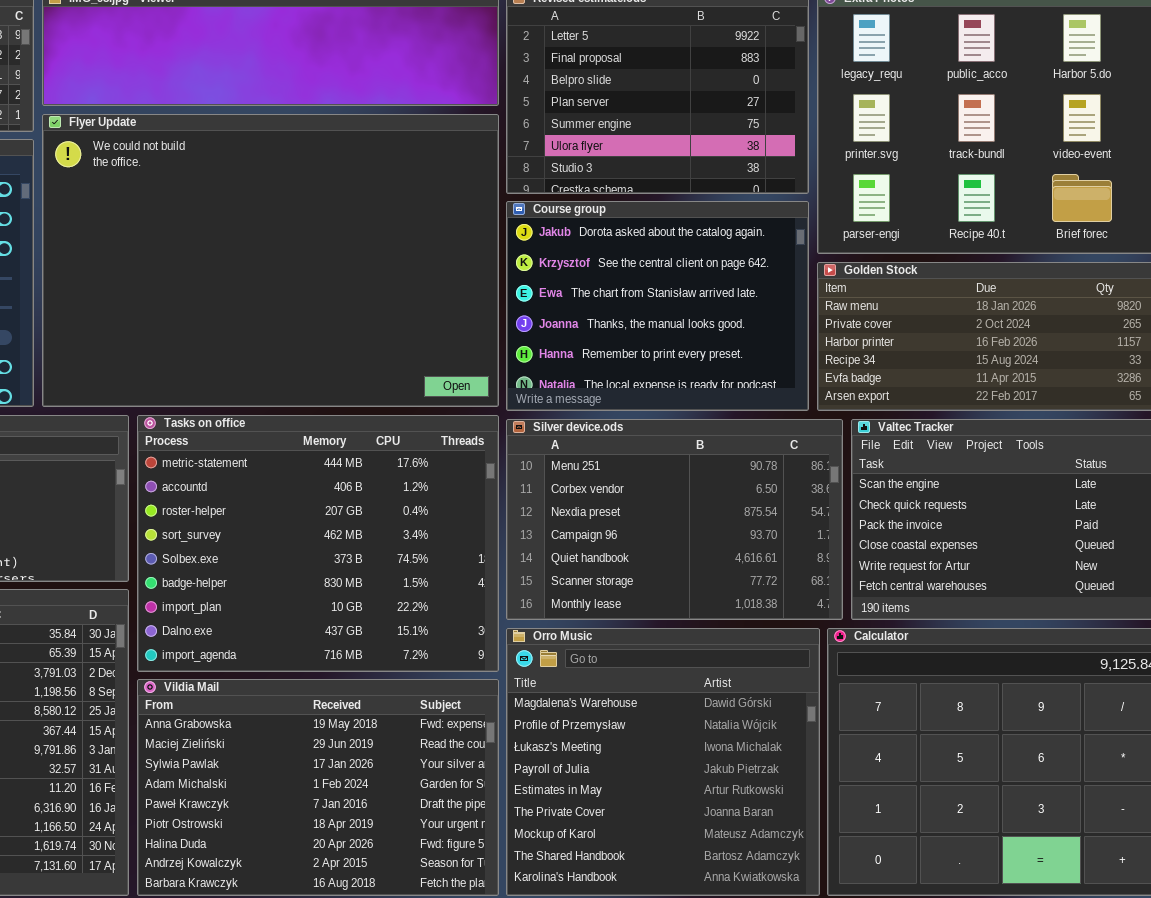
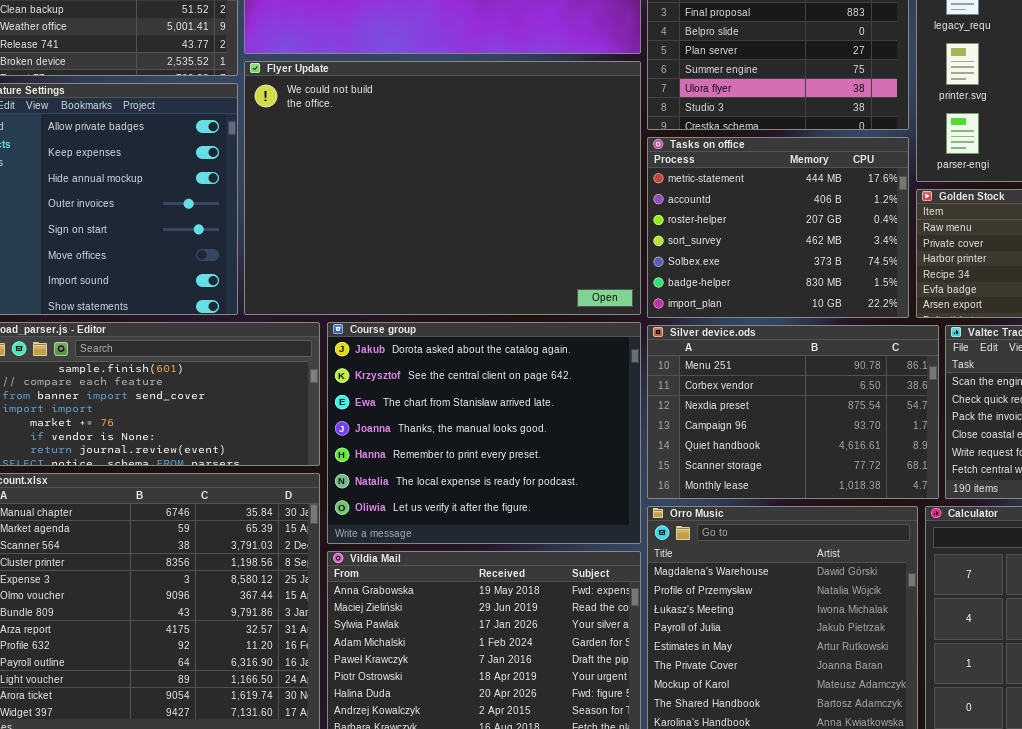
Course group: [506,201,809,411] -> [327,322,641,544], moved, resized
Tasks on office: [137,415,499,672] -> [647,137,909,318], moved, resized

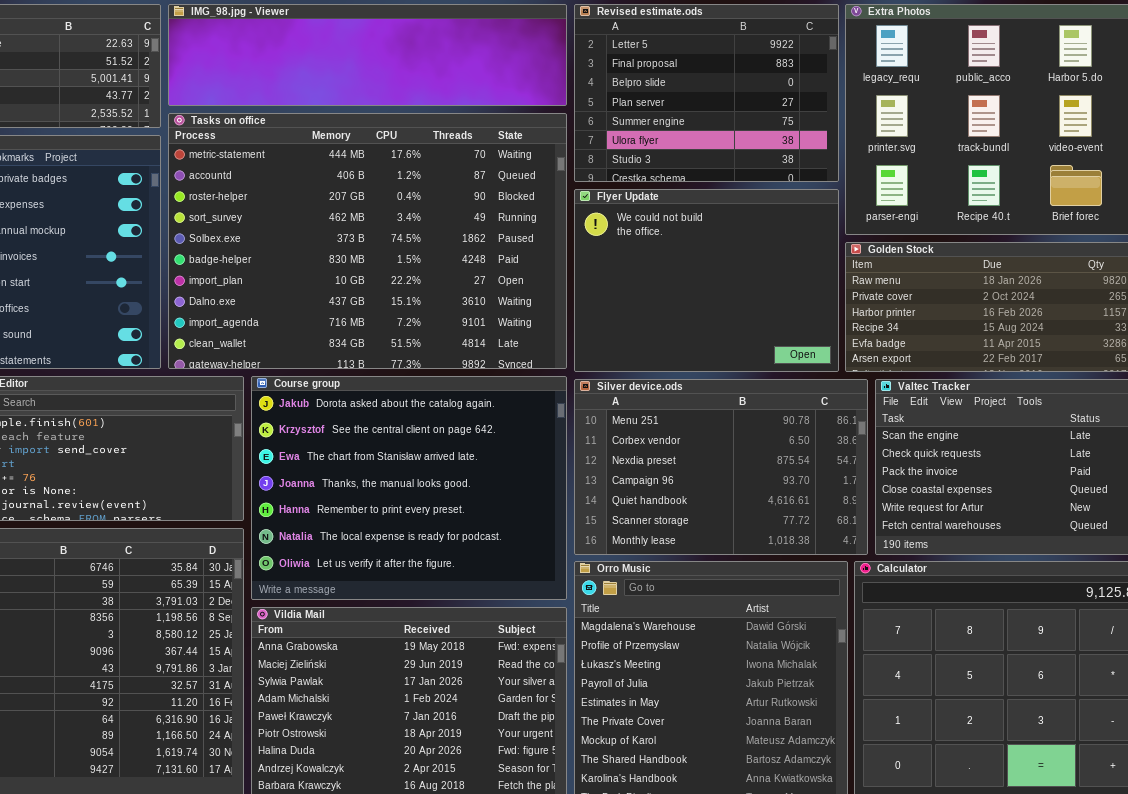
Flyer Update: [244,61,641,315] -> [574,189,839,372], moved, resized
Tasks on office: [647,137,909,318] -> [168,113,567,369], moved, resized

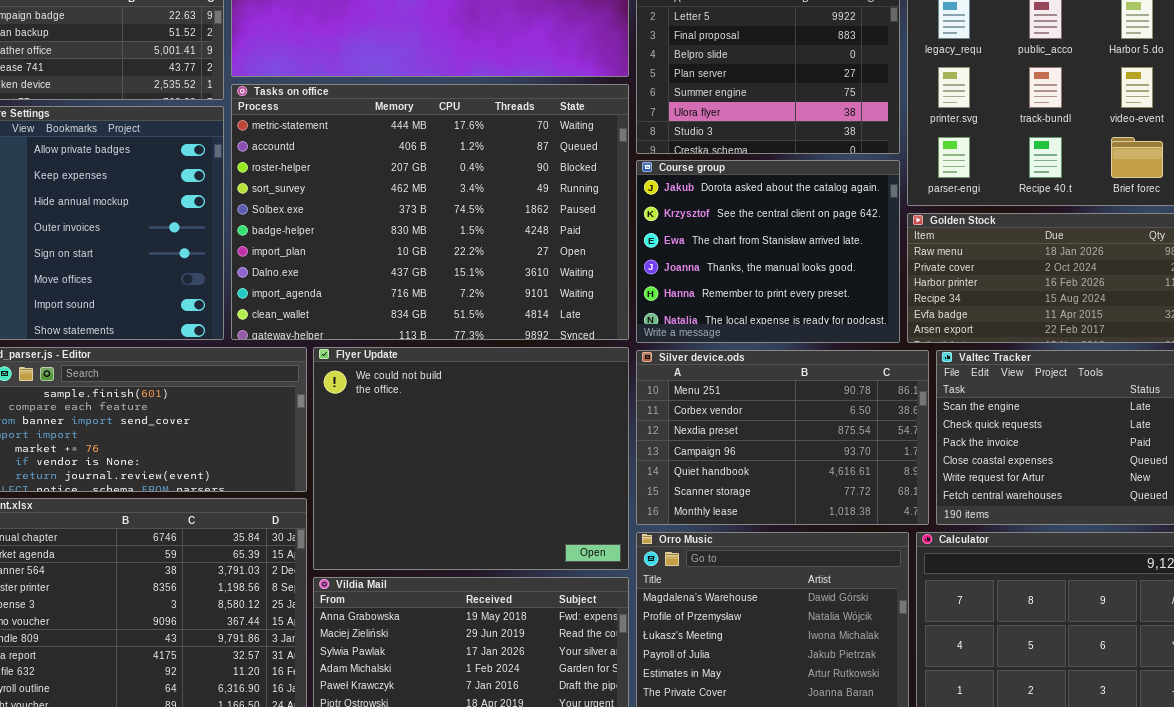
Flyer Update: [574,189,839,372] -> [313,347,629,570], moved, resized
Course group: [251,376,567,600] -> [636,160,900,343], moved, resized

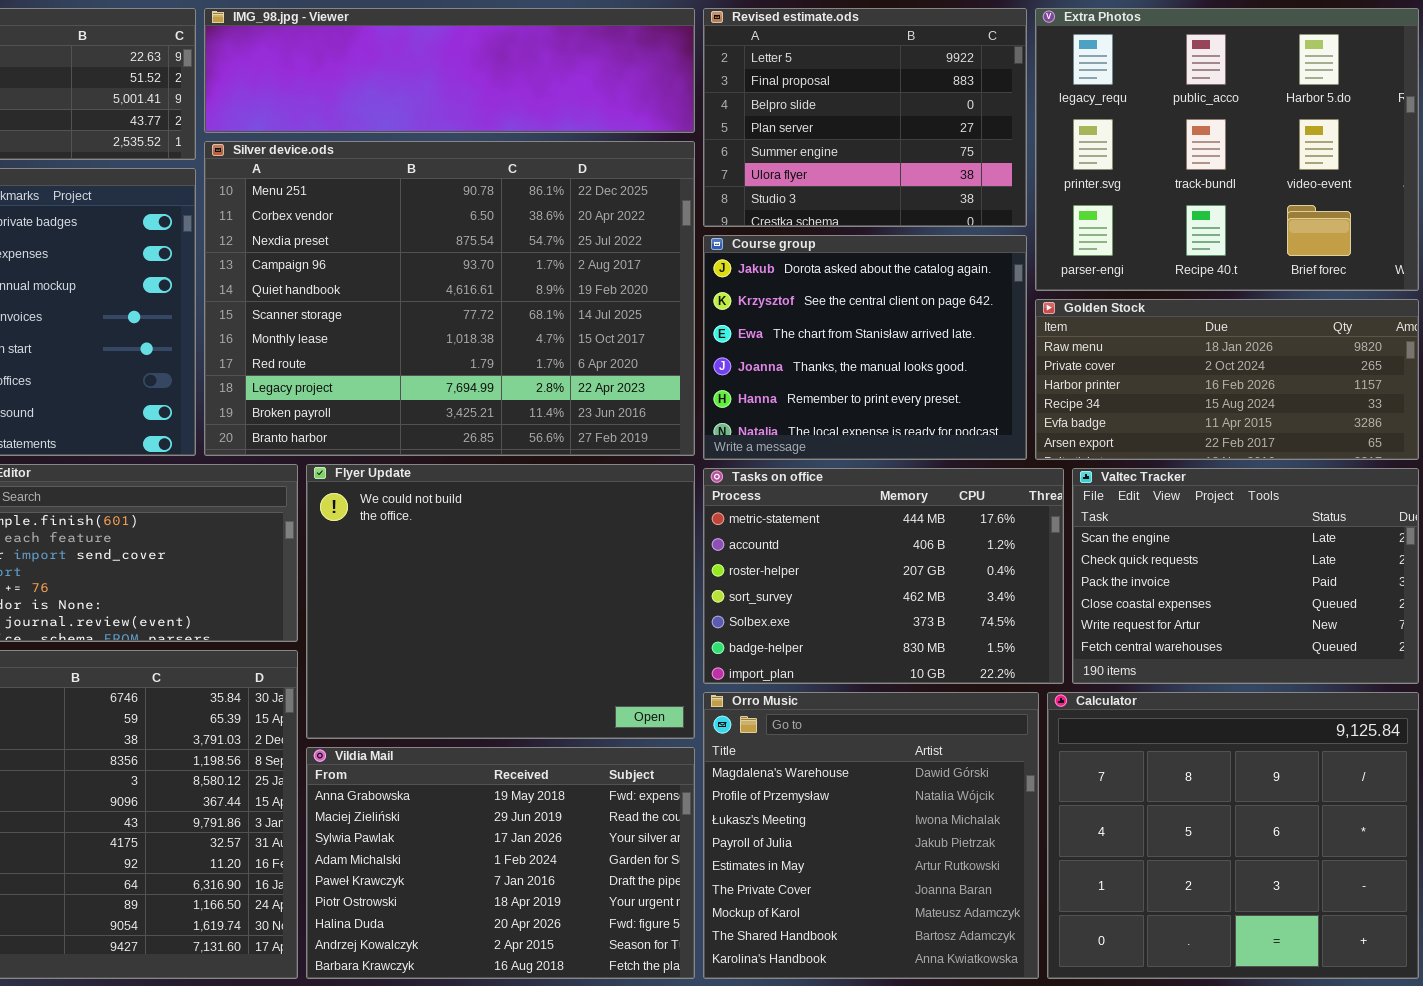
Tasks on office: [231,84,629,340] -> [703,468,1064,684], moved, resized
Silver device.ods: [636,350,929,525] -> [204,141,695,456], moved, resized

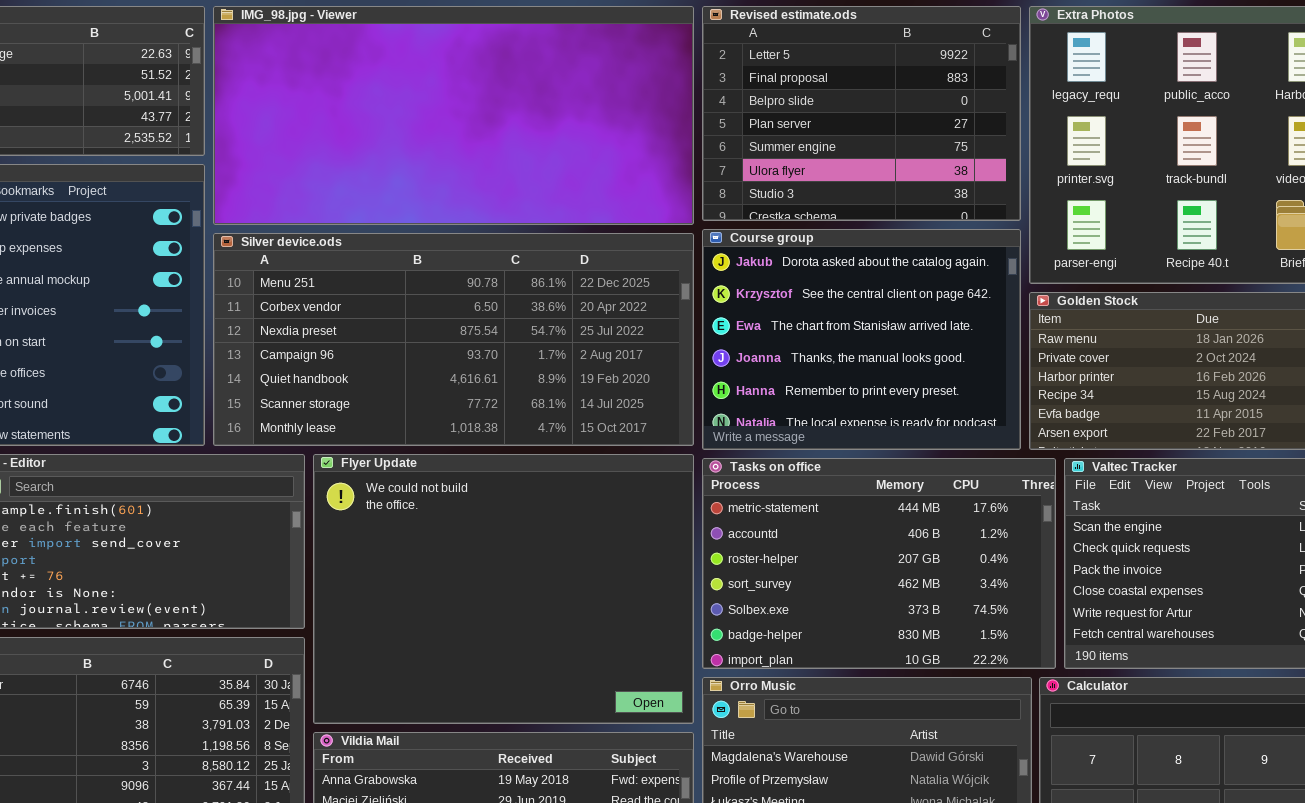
IMG_98.jpg - Viewer: [204,8,695,133] -> [213,6,694,225], resized
Silver device.ods: [204,141,695,456] -> [213,233,694,446], resized

